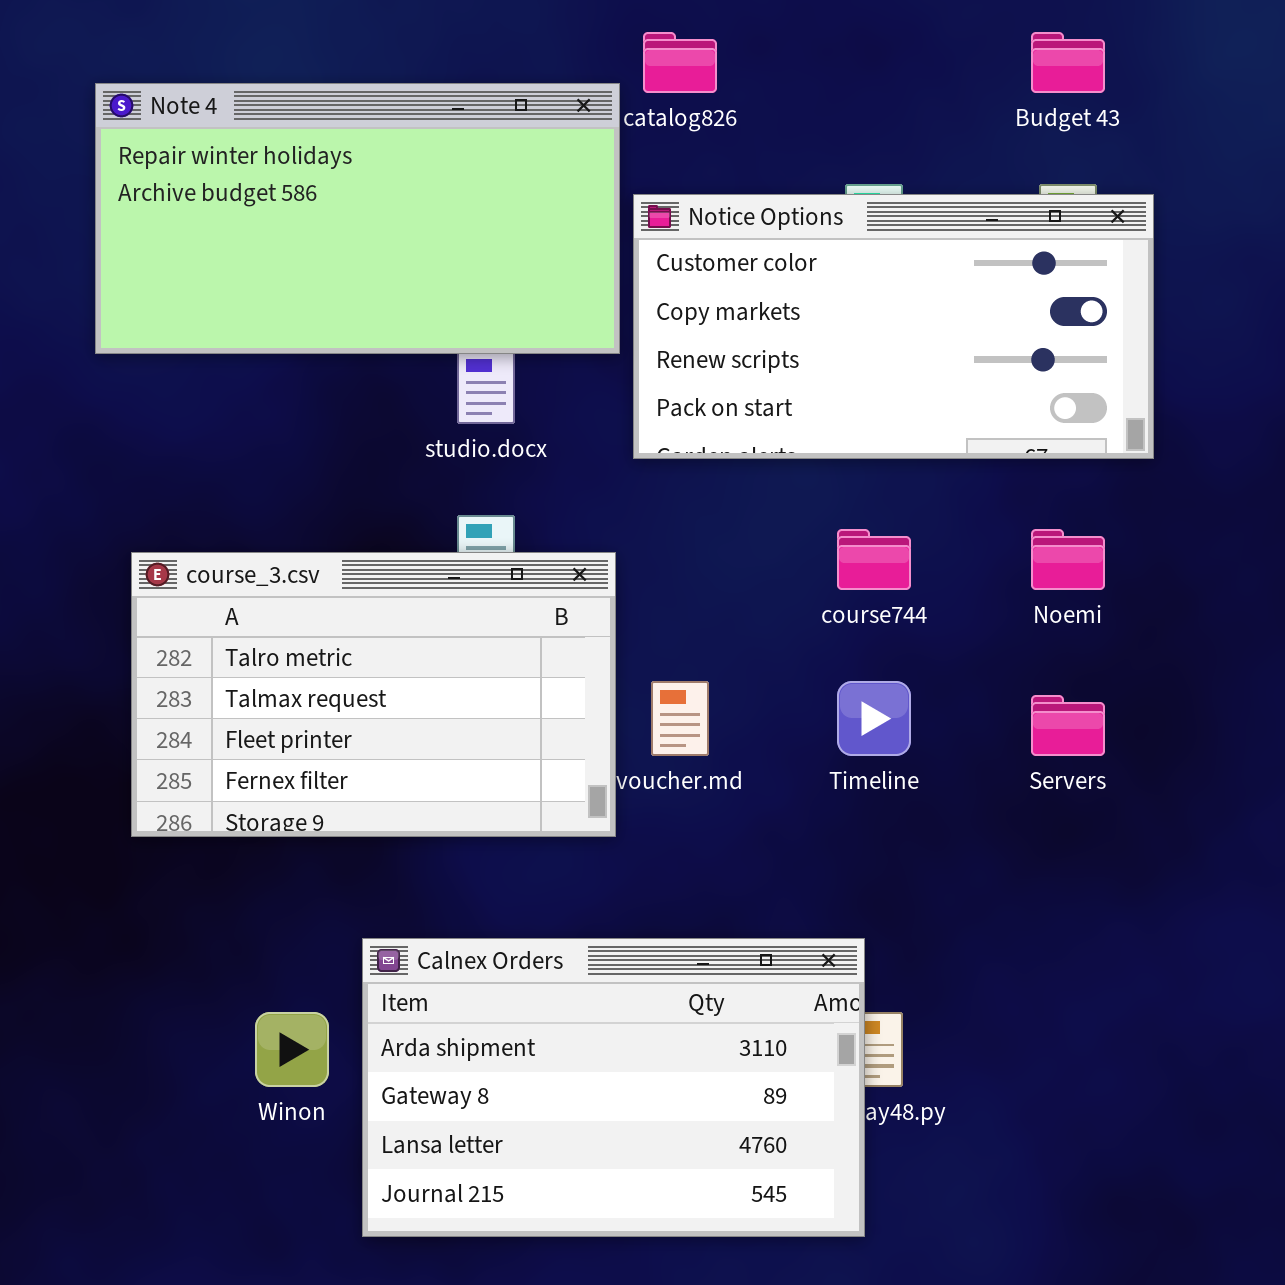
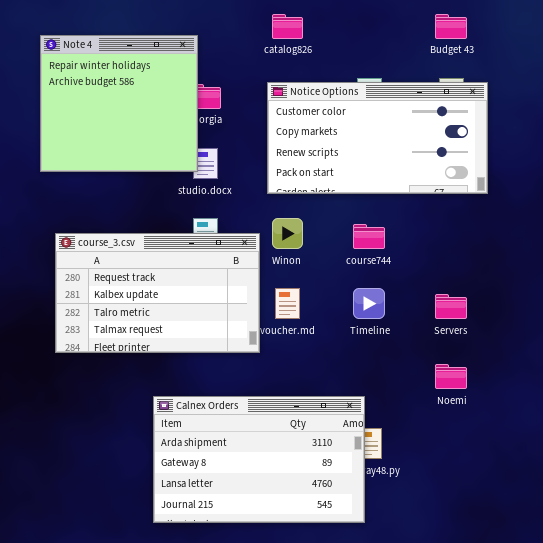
Note 4: [95,83,620,354] -> [40,35,198,172], resized
Noemi: [1031,529,1105,590] -> [435,364,467,389], moved
course_3.csv: [131,552,616,837] -> [55,233,260,353], scrolled up 2 rows
Winon: [255,1012,329,1087] -> [272,218,303,249], moved

